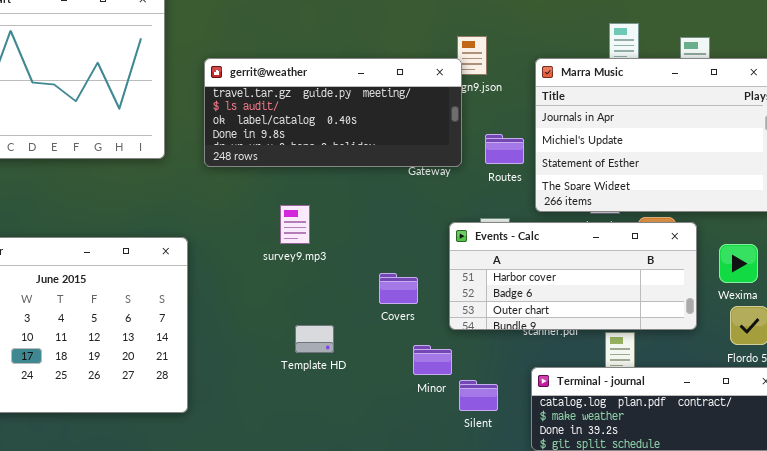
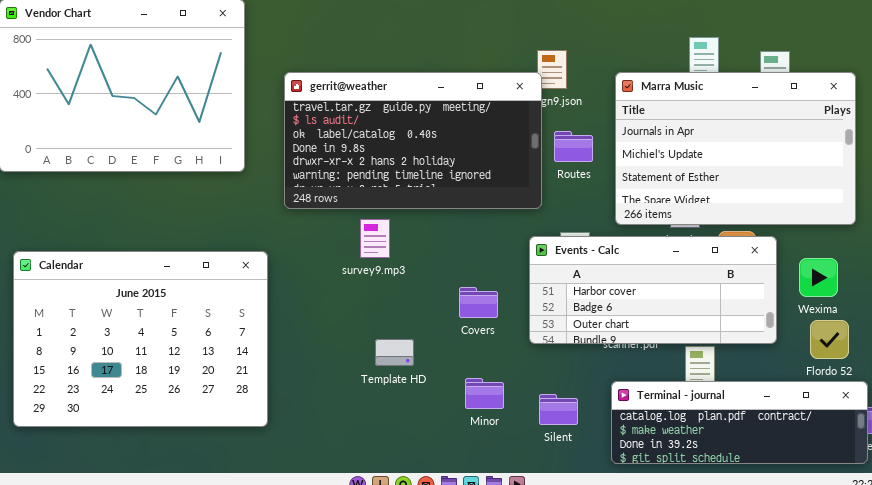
gerrit@weather: [204,58,462,167] -> [284,72,542,209], resized
Routes: [485,134,524,164] -> [554,131,593,162], moved
Minor: [413,345,452,375] -> [465,378,504,409], moved

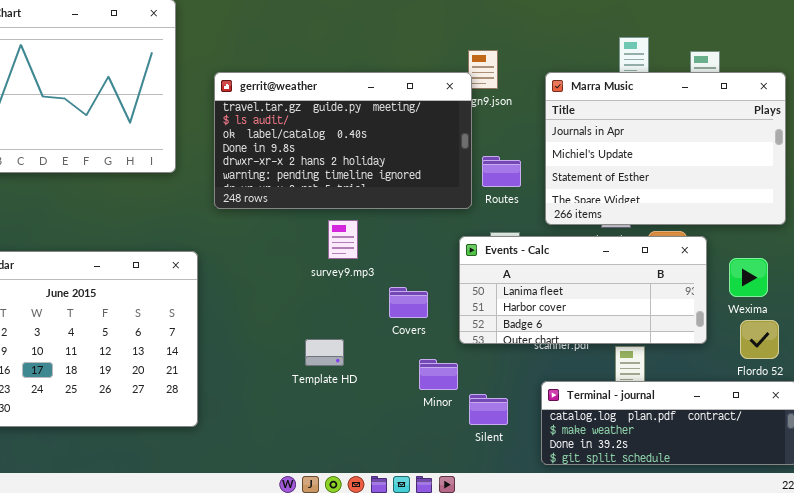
Routes: [554,131,593,162] -> [482,156,521,187], moved
survey9.mp3: [360,219,390,258] -> [328,220,358,259], moved
Events - Calc: [529,236,777,344] -> [459,236,707,344], scrolled up 1 row
Minor: [465,378,504,409] -> [419,359,458,390], moved

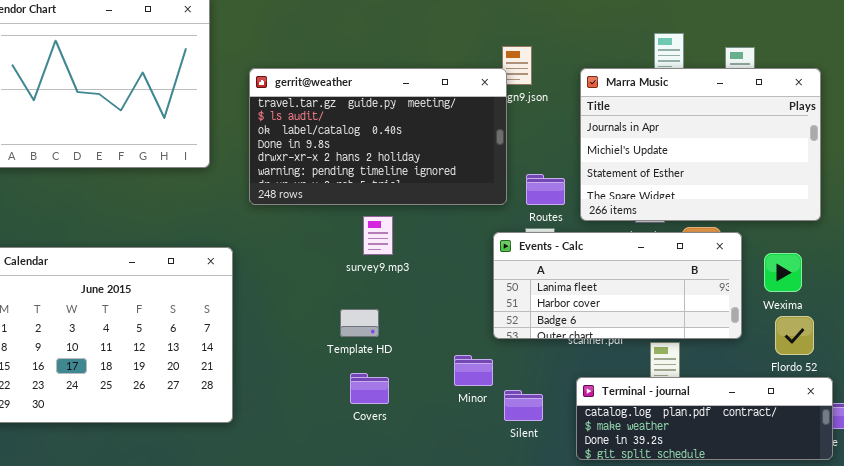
Routes: [482,156,521,187] -> [526,174,565,205], moved
Covers: [389,287,428,318] -> [350,373,389,404], moved
Template HD: [305,339,344,366] -> [340,309,379,337], moved

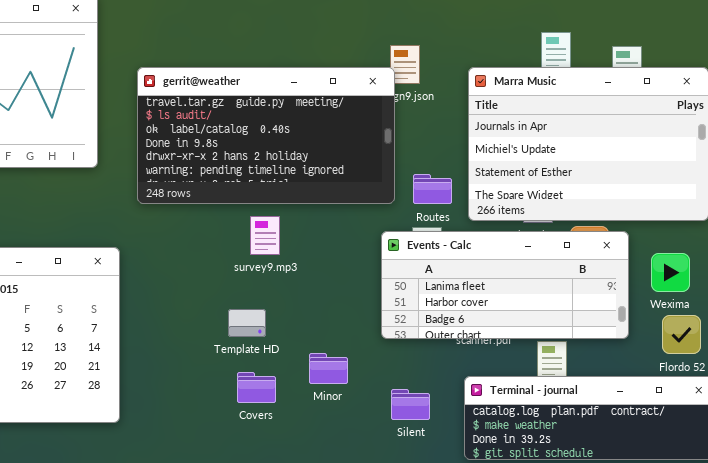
Minor: [454,355,493,386] -> [309,353,348,384], moved

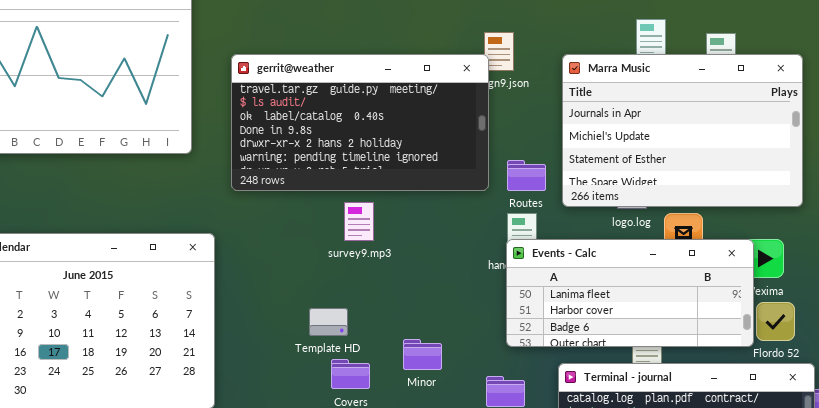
Events - Calc: [381,231,629,339] -> [506,239,754,347], moved
Template HD: [228,309,266,337] -> [309,308,348,336], moved

